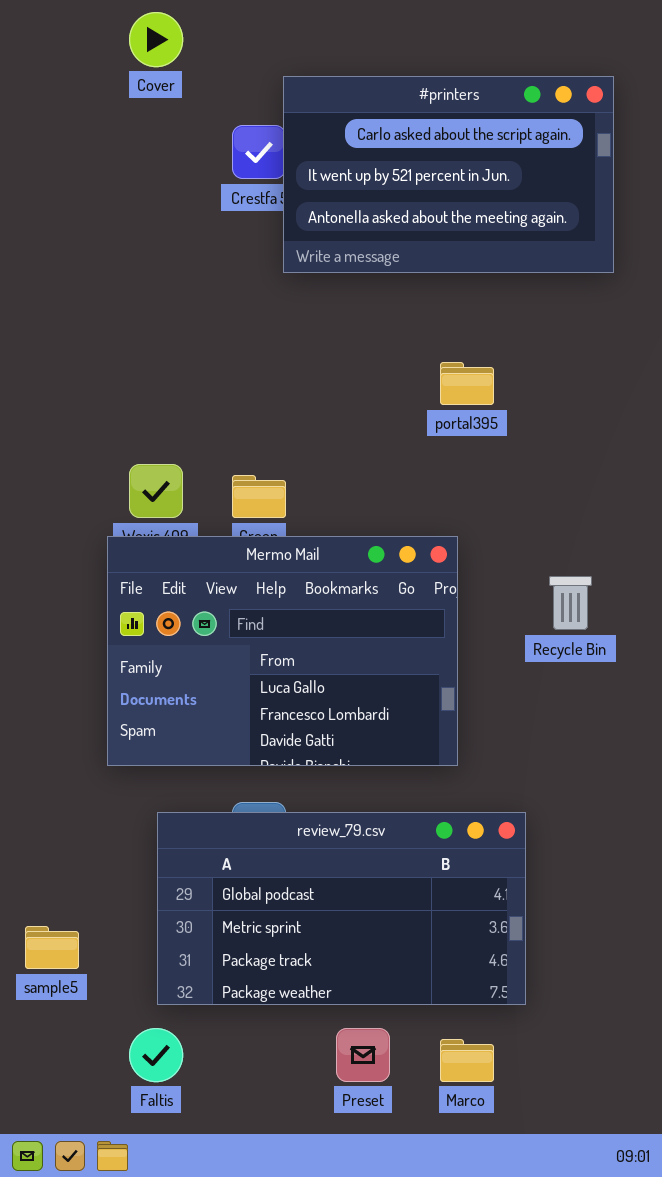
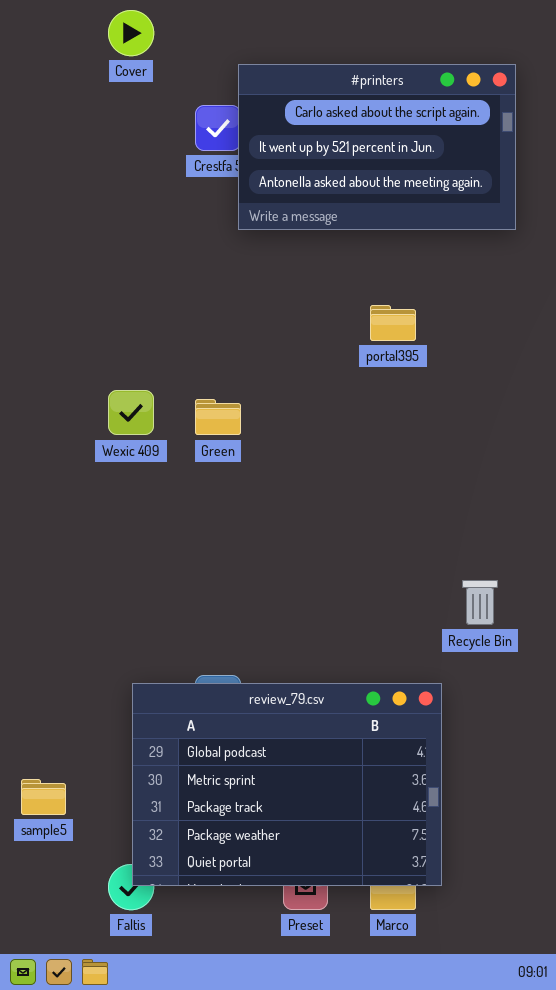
Mermo Mail: [107,536,458,766] -> none, closed
Recycle Bin: [549,576,592,630] -> [462,580,498,625], moved
review_79.csv: [157,812,526,1005] -> [132,683,442,886], resized

